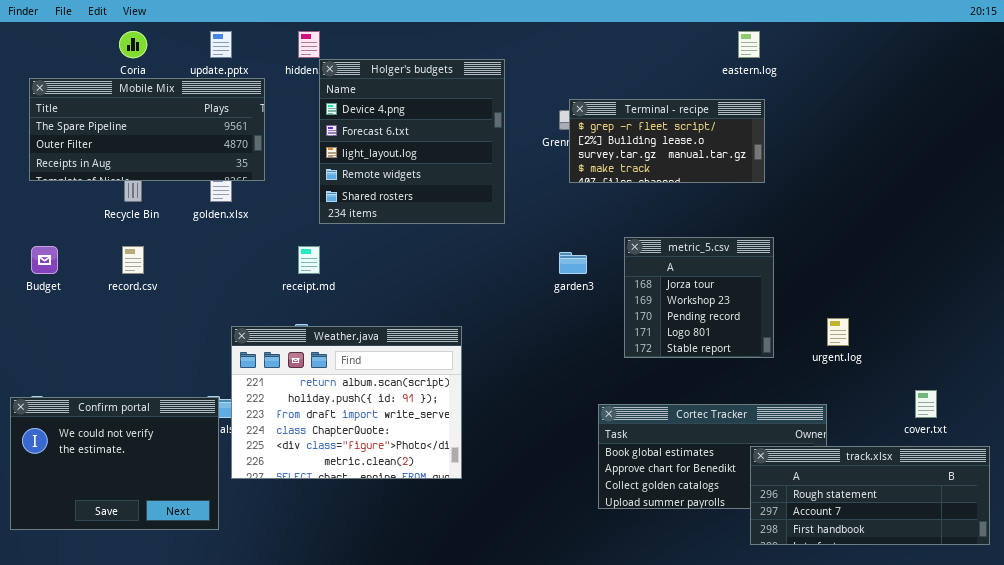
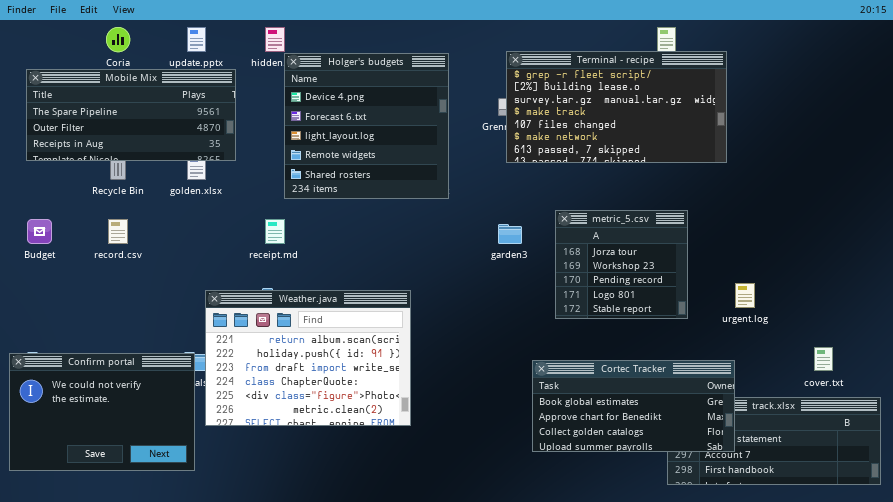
Terminal - recipe: [569,99,765,183] -> [506,51,727,163], resized
Cortec Tracker: [598,404,827,509] -> [532,360,735,452], raised

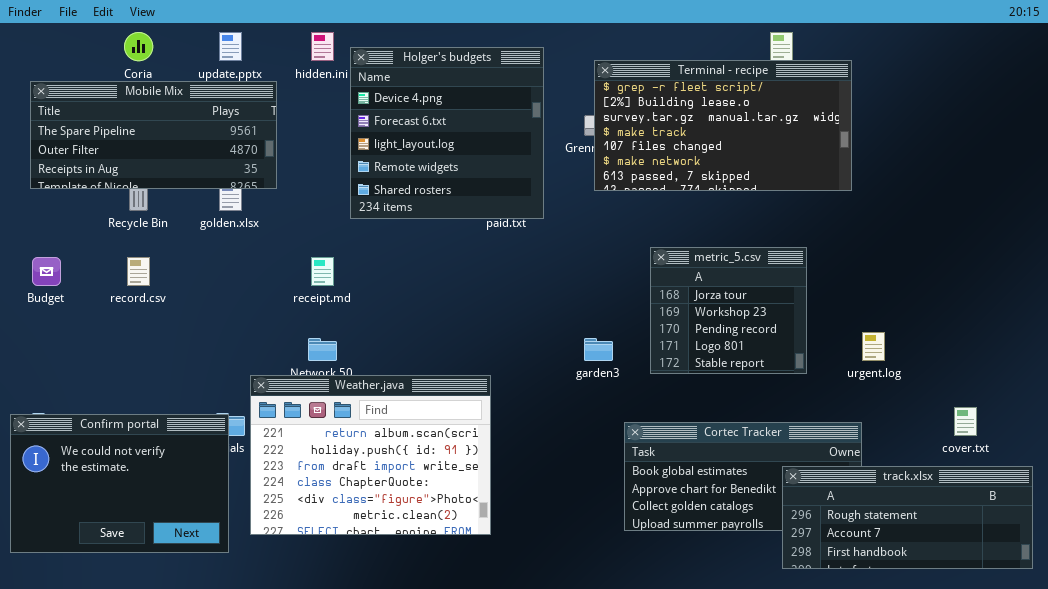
Holger's budgets: [284,53,449,199] -> [350,47,544,219], moved
garden3: [498,224,522,244] -> [584,338,613,361], moved
Weather.java: [205,290,411,426] -> [250,375,491,535], moved
track.xlsx: [667,397,881,485] -> [782,466,1033,569], raised

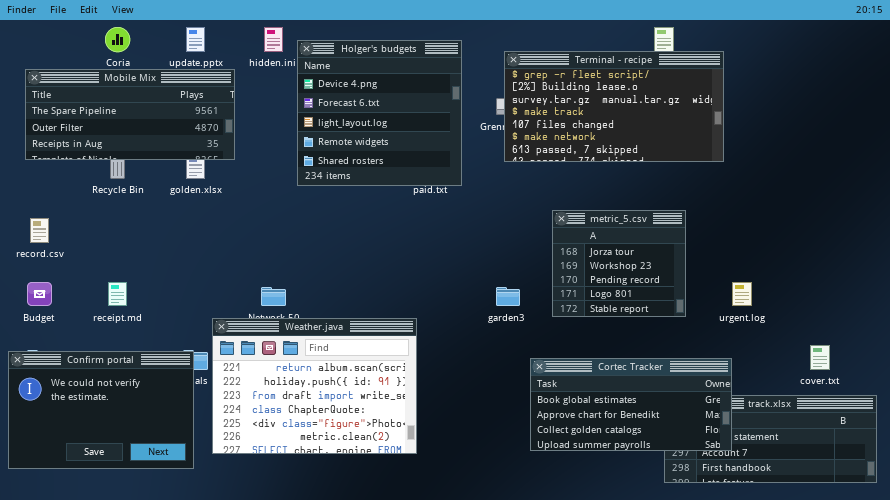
Budget: [32,257,61,286] -> [27,282,52,306], moved
record.csv: [127,257,150,286] -> [30,218,49,243], moved
receipt.md: [311,257,334,286] -> [108,282,127,306], moved
Cortec Tracker: [624,422,862,531] -> [530,358,732,451], raised

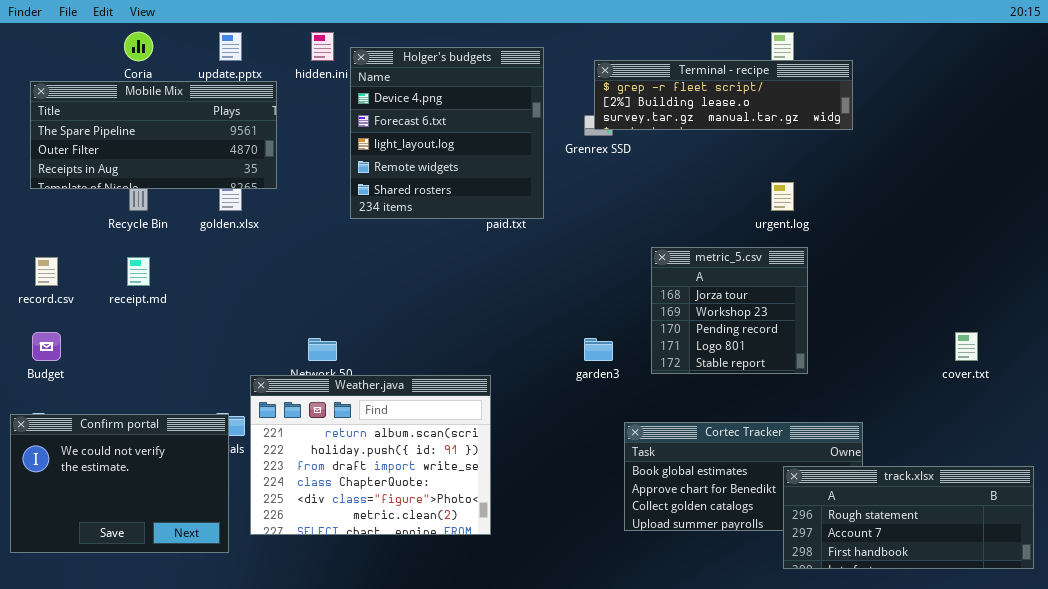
Terminal - recipe: [504,51,724,162] -> [594,60,853,130], resized
receipt.md: [108,282,127,306] -> [127,257,150,286], moved
urgent.log: [732,282,752,306] -> [771,182,794,211], moved
cover.txt: [810,345,830,370] -> [955,332,978,361], moved
track.xlsx: [664,395,877,483] -> [783,466,1034,569], raised

